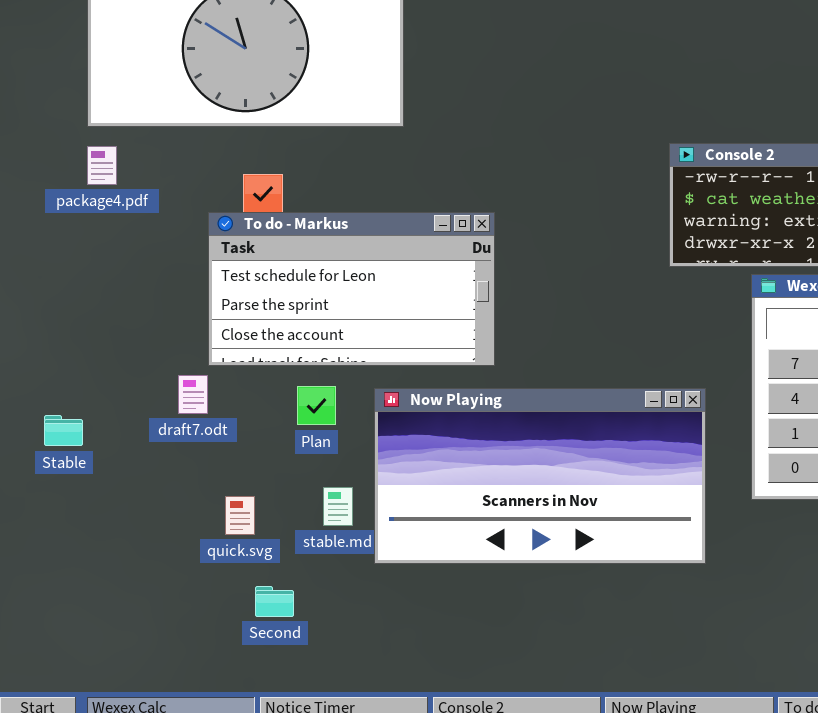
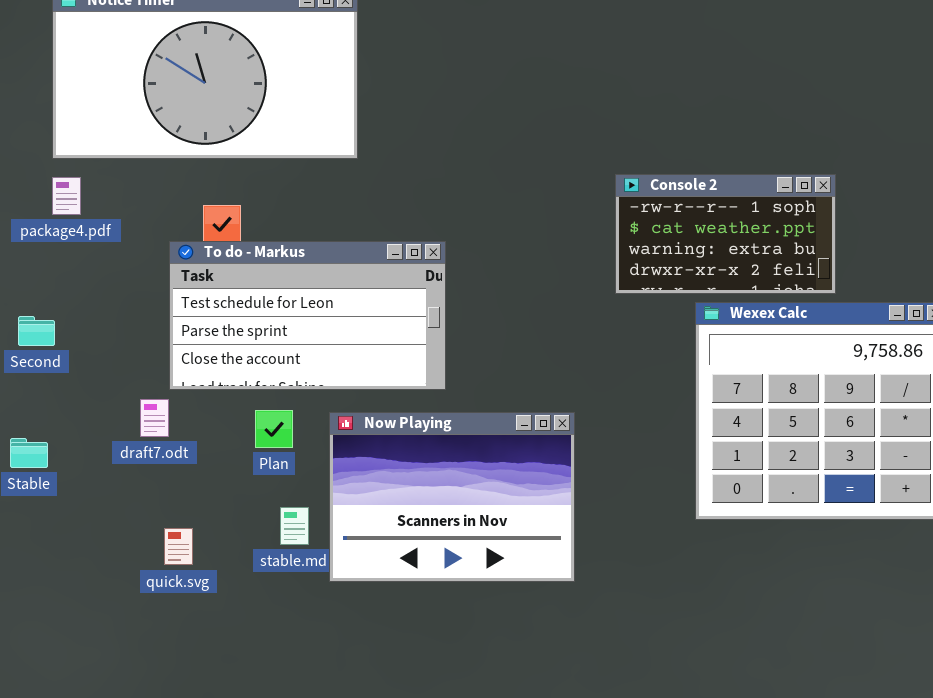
Now Playing: [374,388,706,564] -> [329,412,575,582], resized
quick.svg: [225,496,255,535] -> [164,528,193,565], moved
Second: [255,586,294,617] -> [18,316,55,346], moved

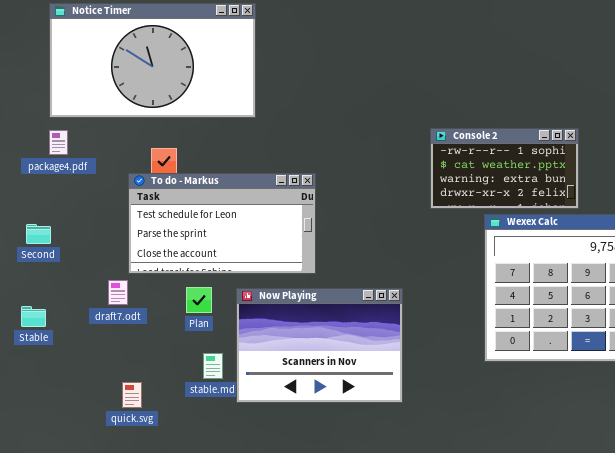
quick.svg: [164,528,193,565] -> [122,382,142,408], moved

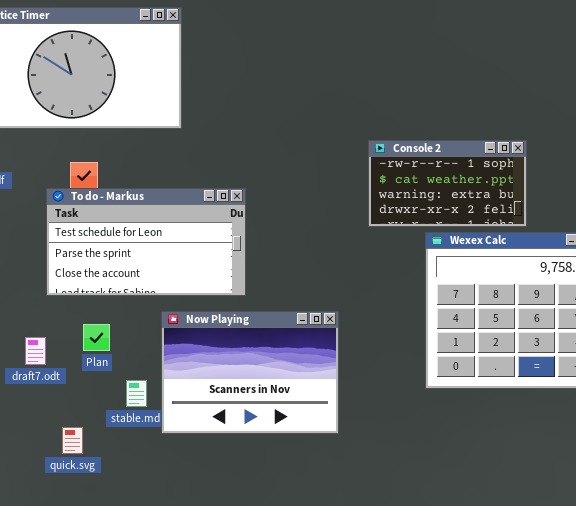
draft7.odt: [108,280,128,305] -> [25,337,46,365], moved
Plan: [186,287,212,313] -> [83,324,110,351], moved
quick.svg: [122,382,142,408] -> [62,427,83,454], moved

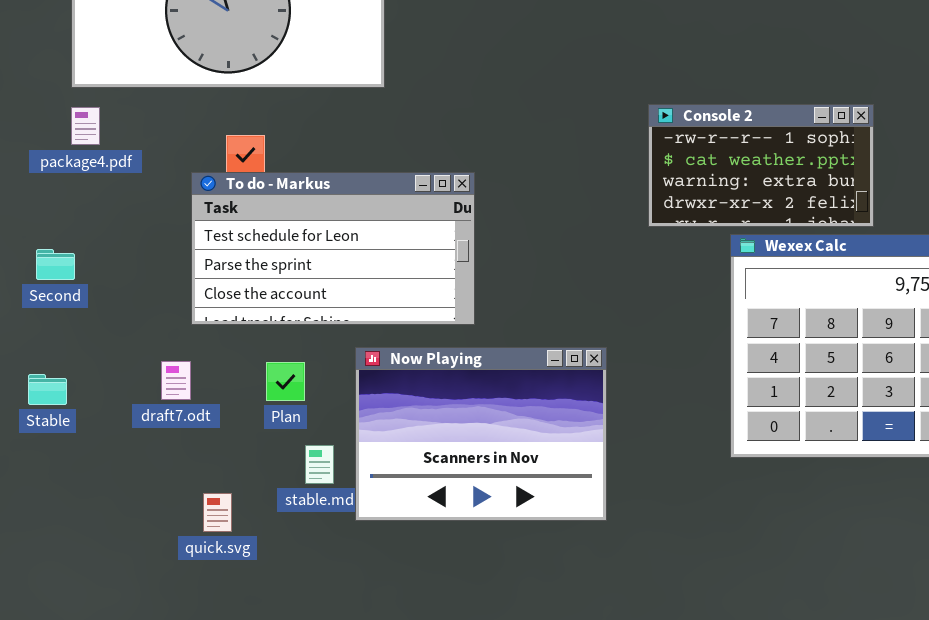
Plan: [83,324,110,351] -> [266,362,305,401], moved
draft7.odt: [25,337,46,365] -> [161,361,191,400], moved
quick.svg: [62,427,83,454] -> [203,493,232,532], moved

